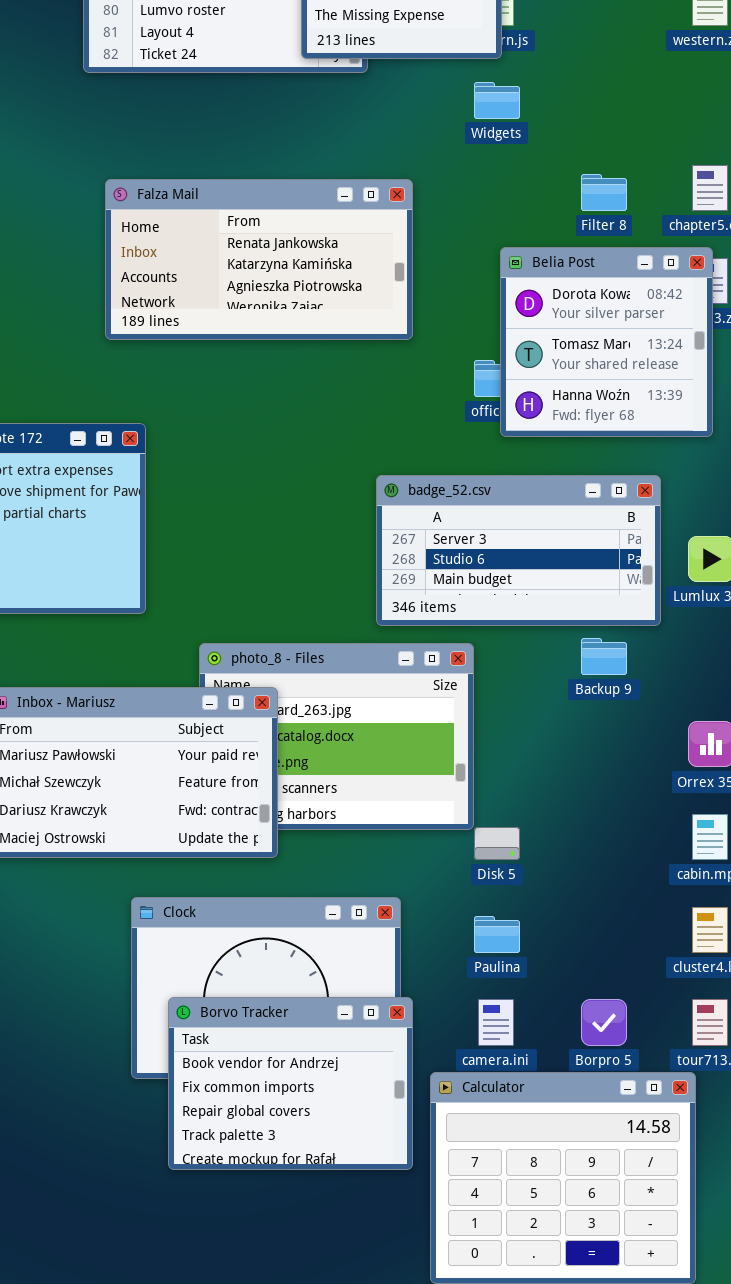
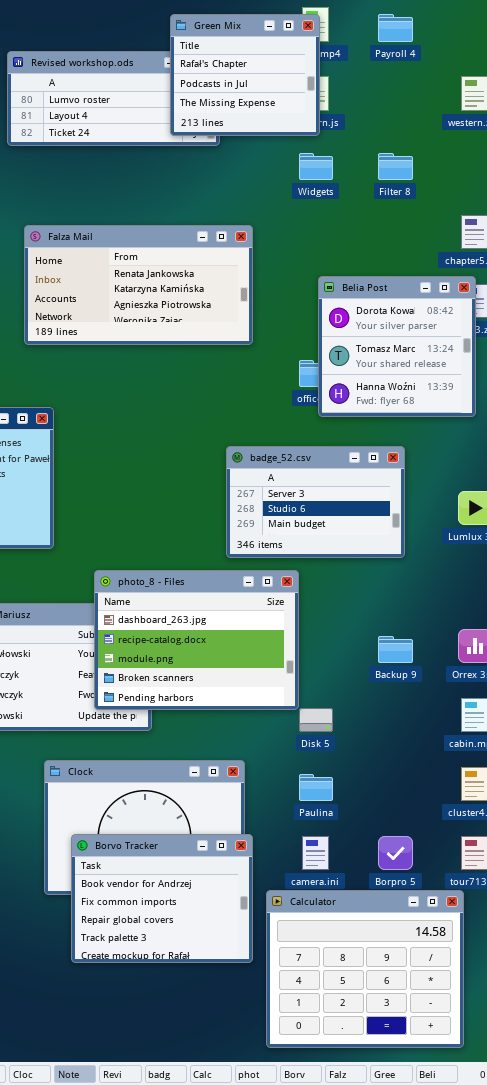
Filter 8: [581,174,627,211] -> [378,153,413,180], moved
badge_52.csv: [376,475,661,626] -> [226,446,405,558], resized
Backup 9: [581,638,627,675] -> [378,636,413,663], moved
photo_8 - Files: [199,643,474,830] -> [94,570,299,710], raised

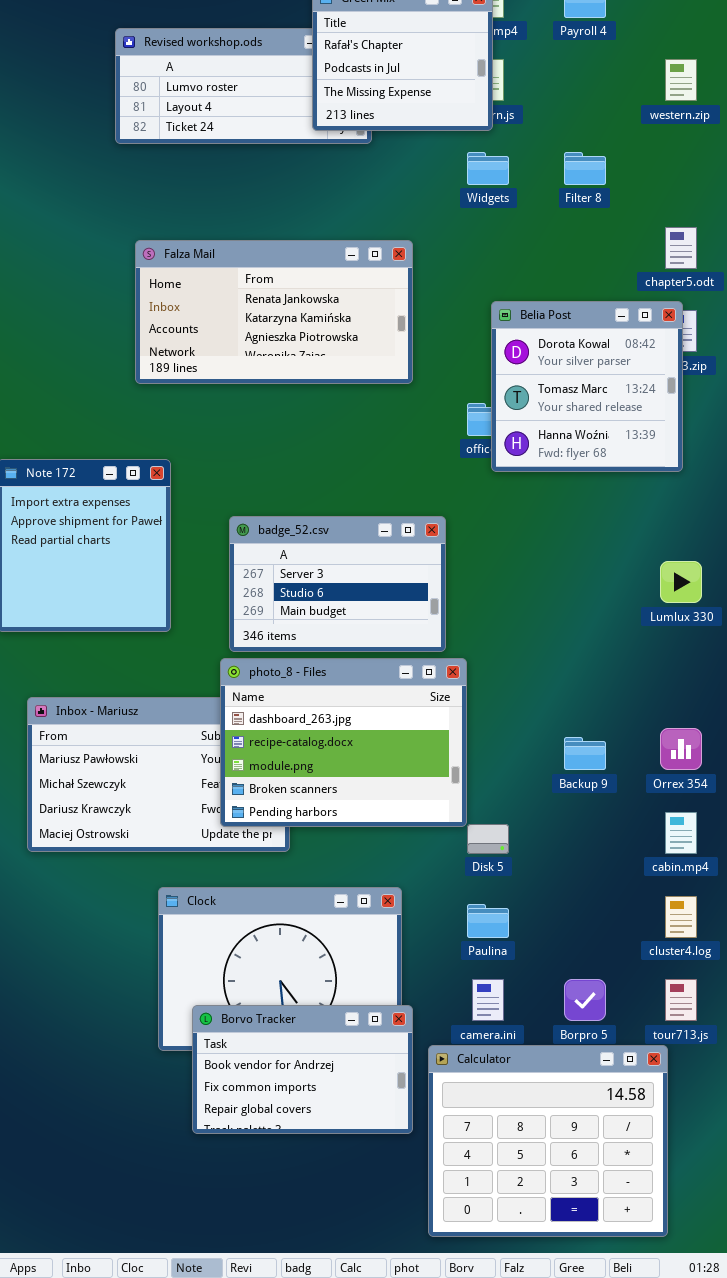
badge_52.csv: [226,446,405,558] -> [229,516,446,652], moved
Borvo Tracker: [71,834,253,963] -> [192,1005,413,1134], resized

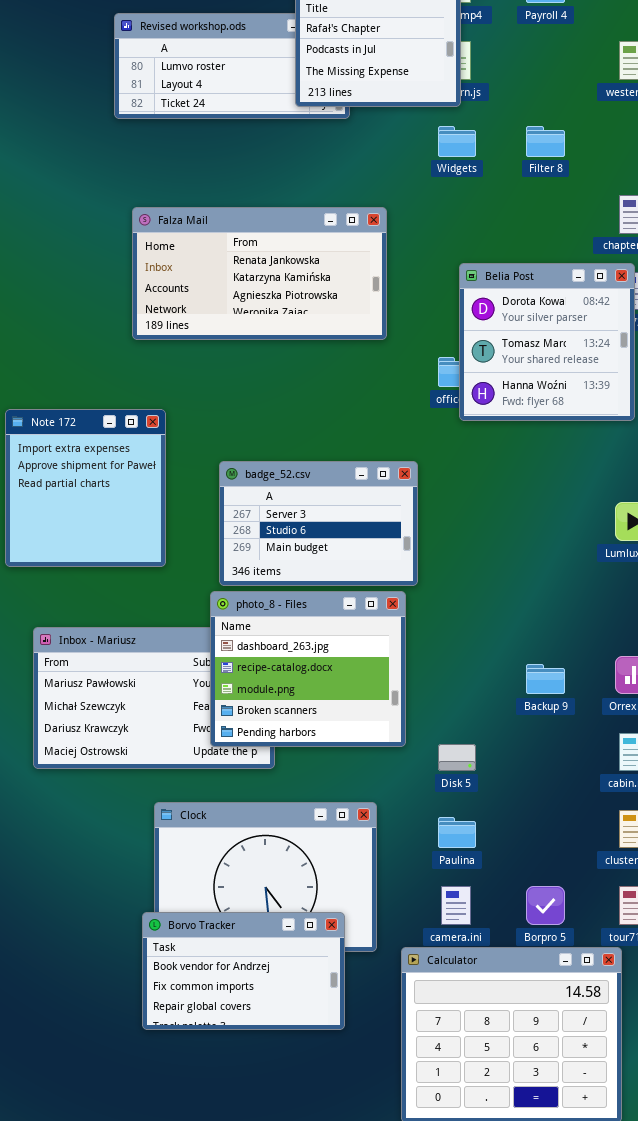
photo_8 - Files: [220,658,467,827] -> [210,591,406,747], resized
Borvo Tracker: [192,1005,413,1134] -> [142,912,345,1030], moved

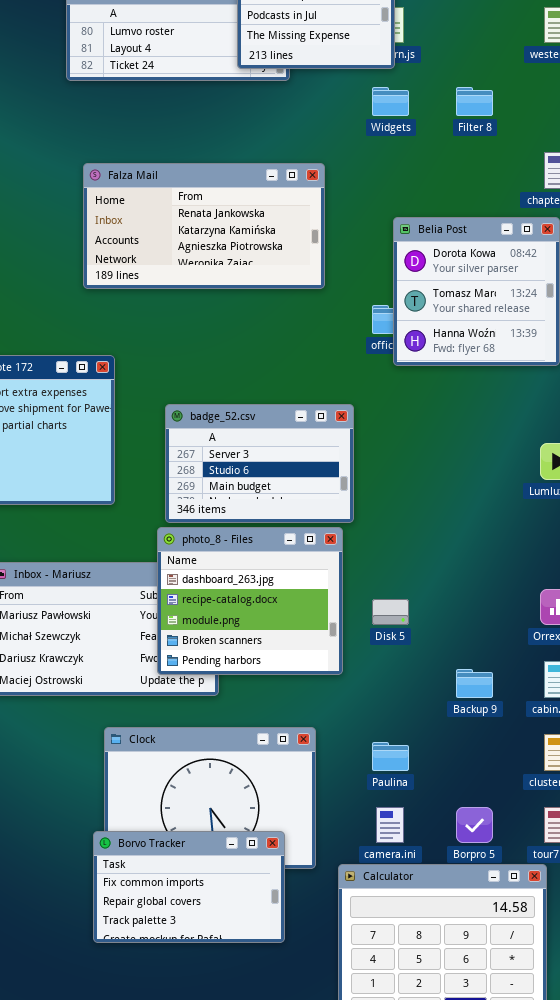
Backup 9: [526,664,565,694] -> [456,669,493,698], moved
Disk 5: [438,744,476,771] -> [372,599,409,625], moved
Borvo Tracker: [142,912,345,1030] -> [93,831,285,943], scrolled down 1 row

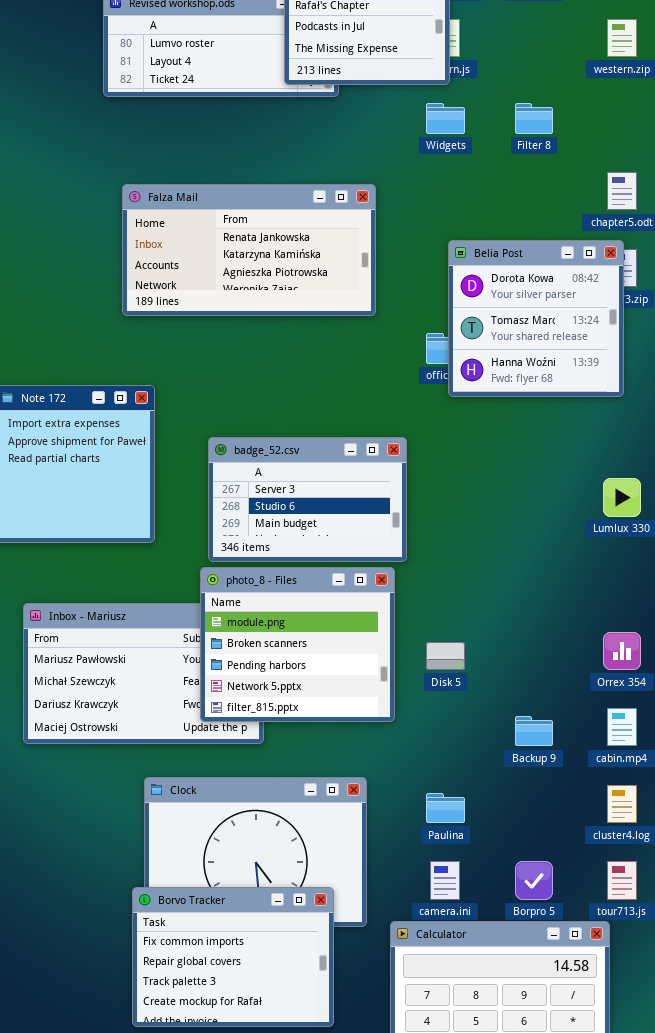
photo_8 - Files: [157,527,343,675] -> [200,567,395,722], scrolled down 2 rows
Borvo Tracker: [93,831,285,943] -> [132,887,334,1027], resized

